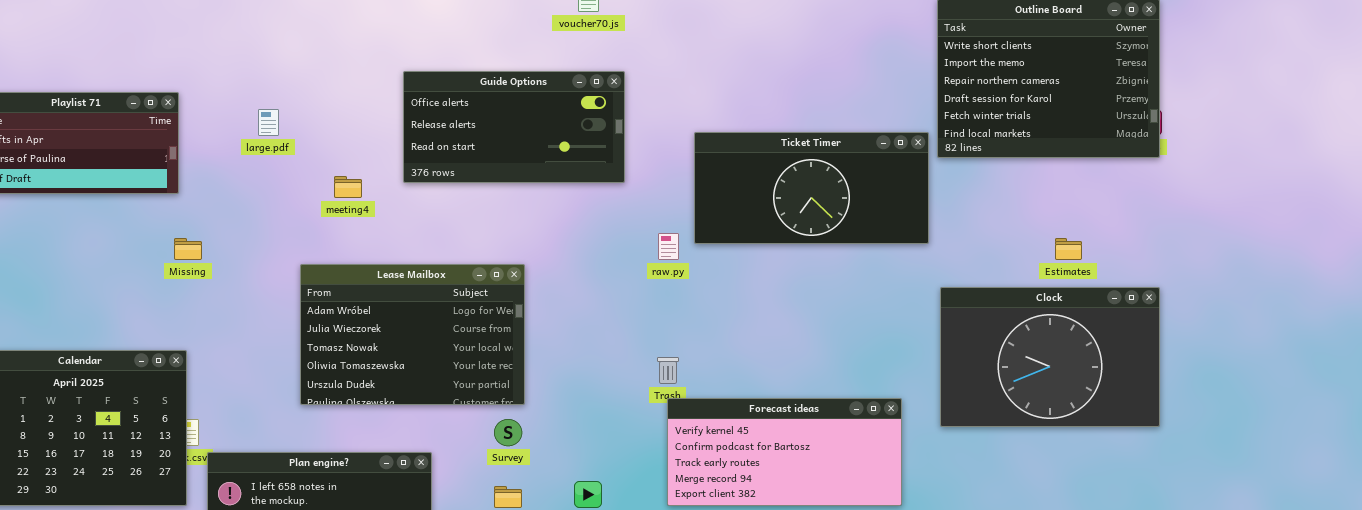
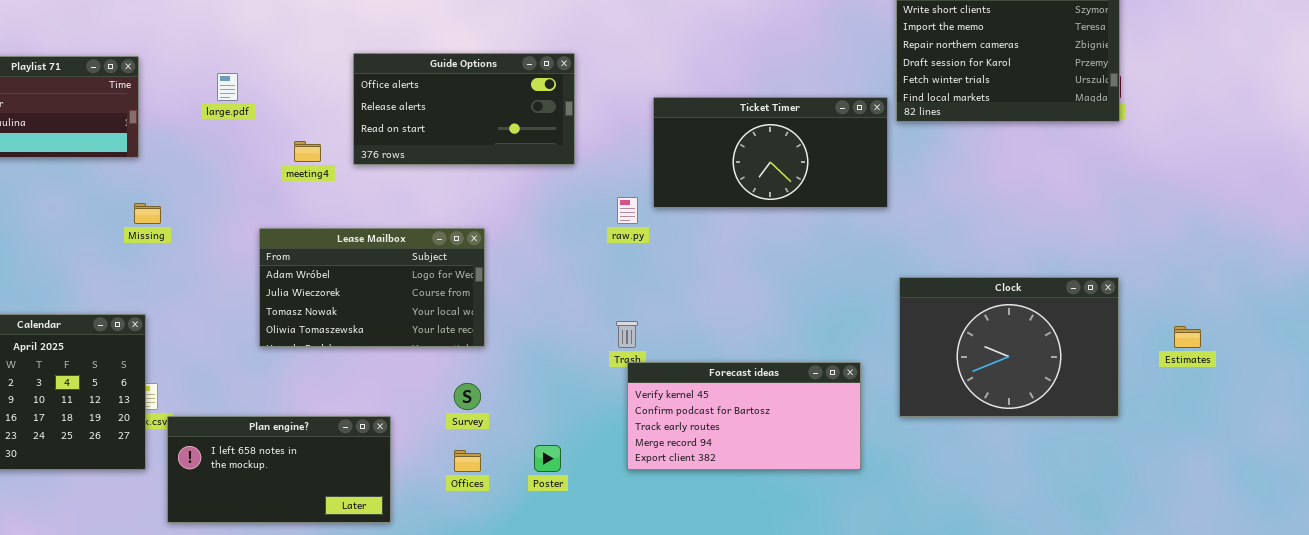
Guide Options: [403,71,625,183] -> [353,53,575,165], moved
Estimates: [1055,238,1082,260] -> [1174,326,1201,348], moved
Lease Mailbox: [300,264,525,405] -> [259,228,485,347], resized
Clock: [940,287,1160,427] -> [899,277,1119,417], moved

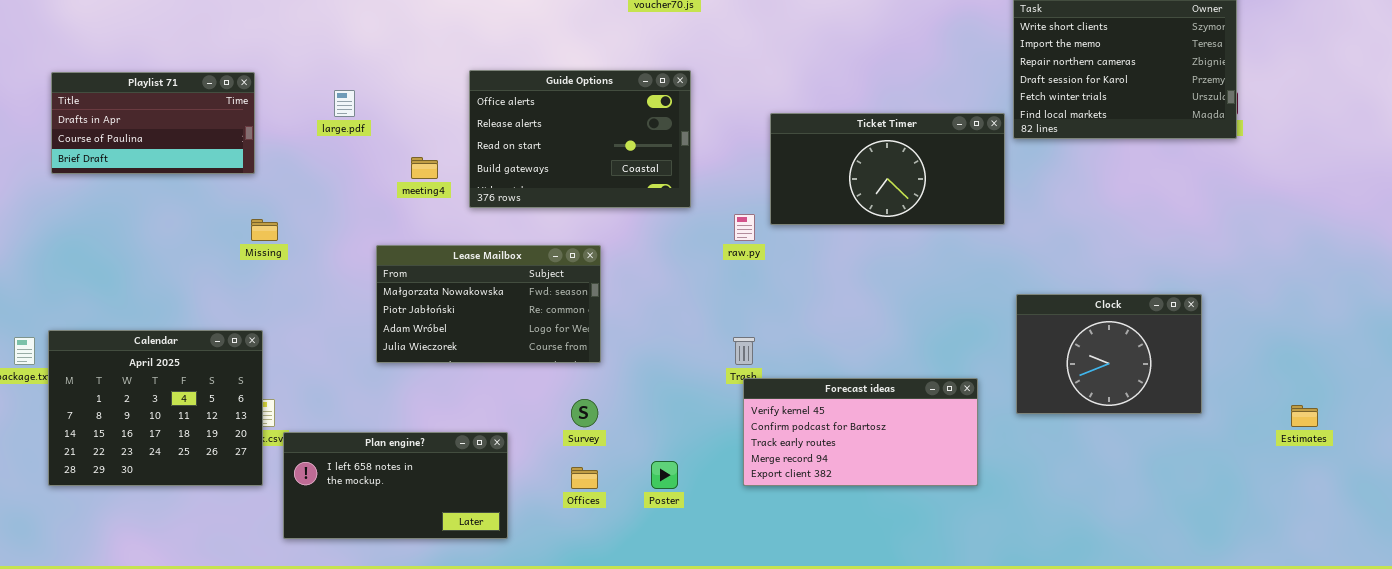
Guide Options: [353,53,575,165] -> [469,70,691,208], resized
Lease Mailbox: [259,228,485,347] -> [376,245,601,363], scrolled up 2 rows
Clock: [899,277,1119,417] -> [1016,294,1202,414], resized
Estimates: [1174,326,1201,348] -> [1291,405,1318,427], moved

